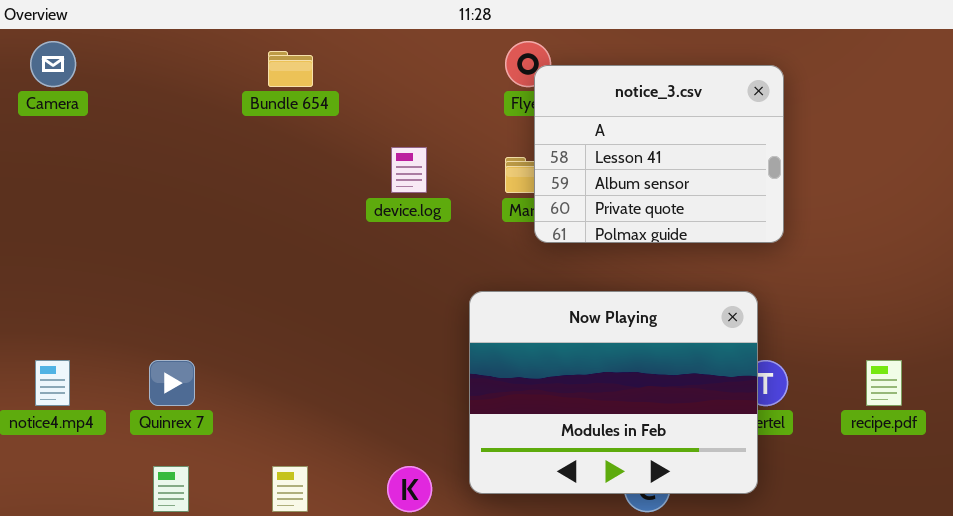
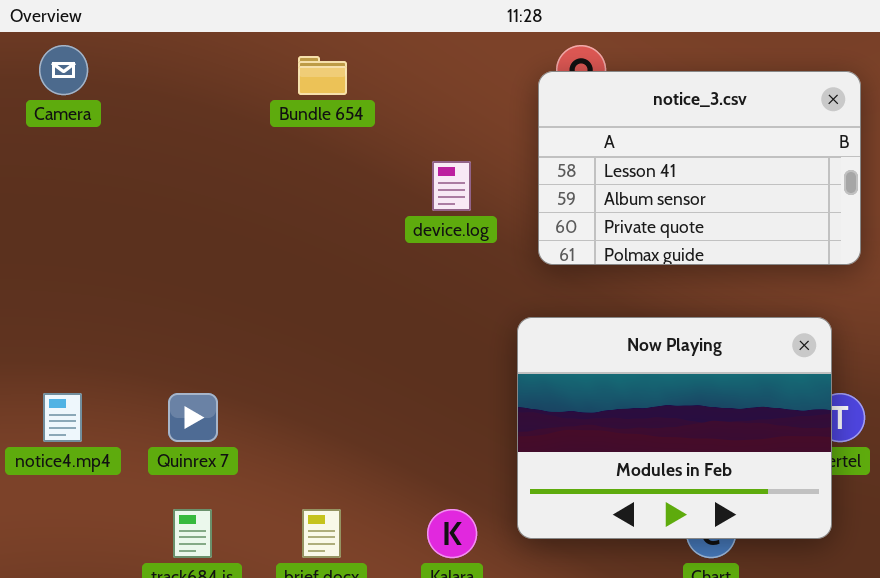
notice_3.csv: [534,65,784,243] -> [538,71,861,265], resized

